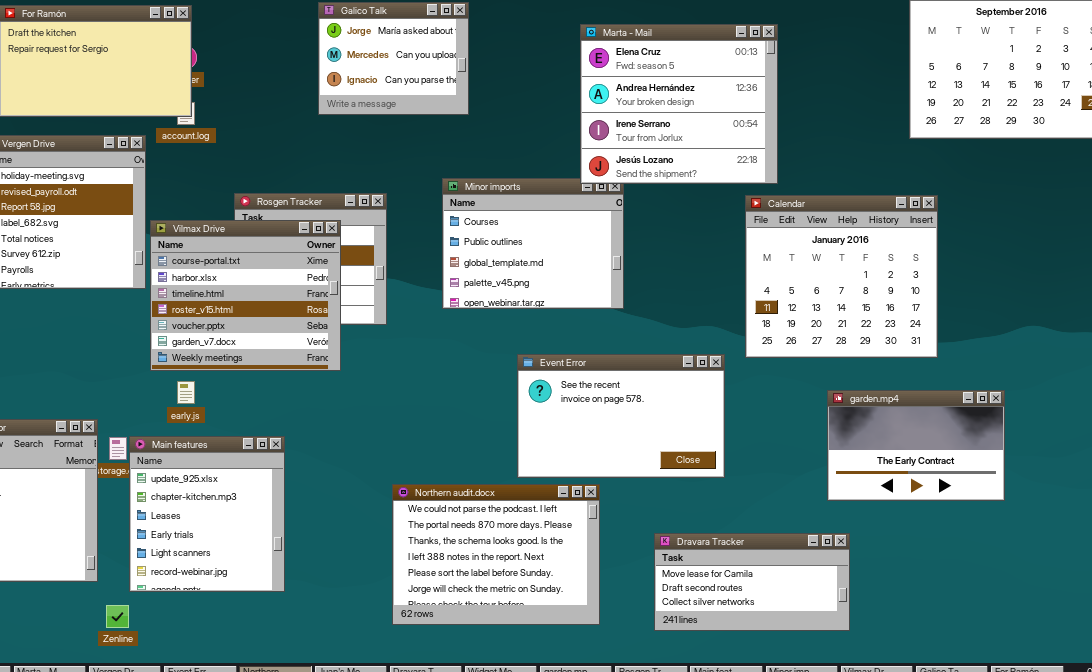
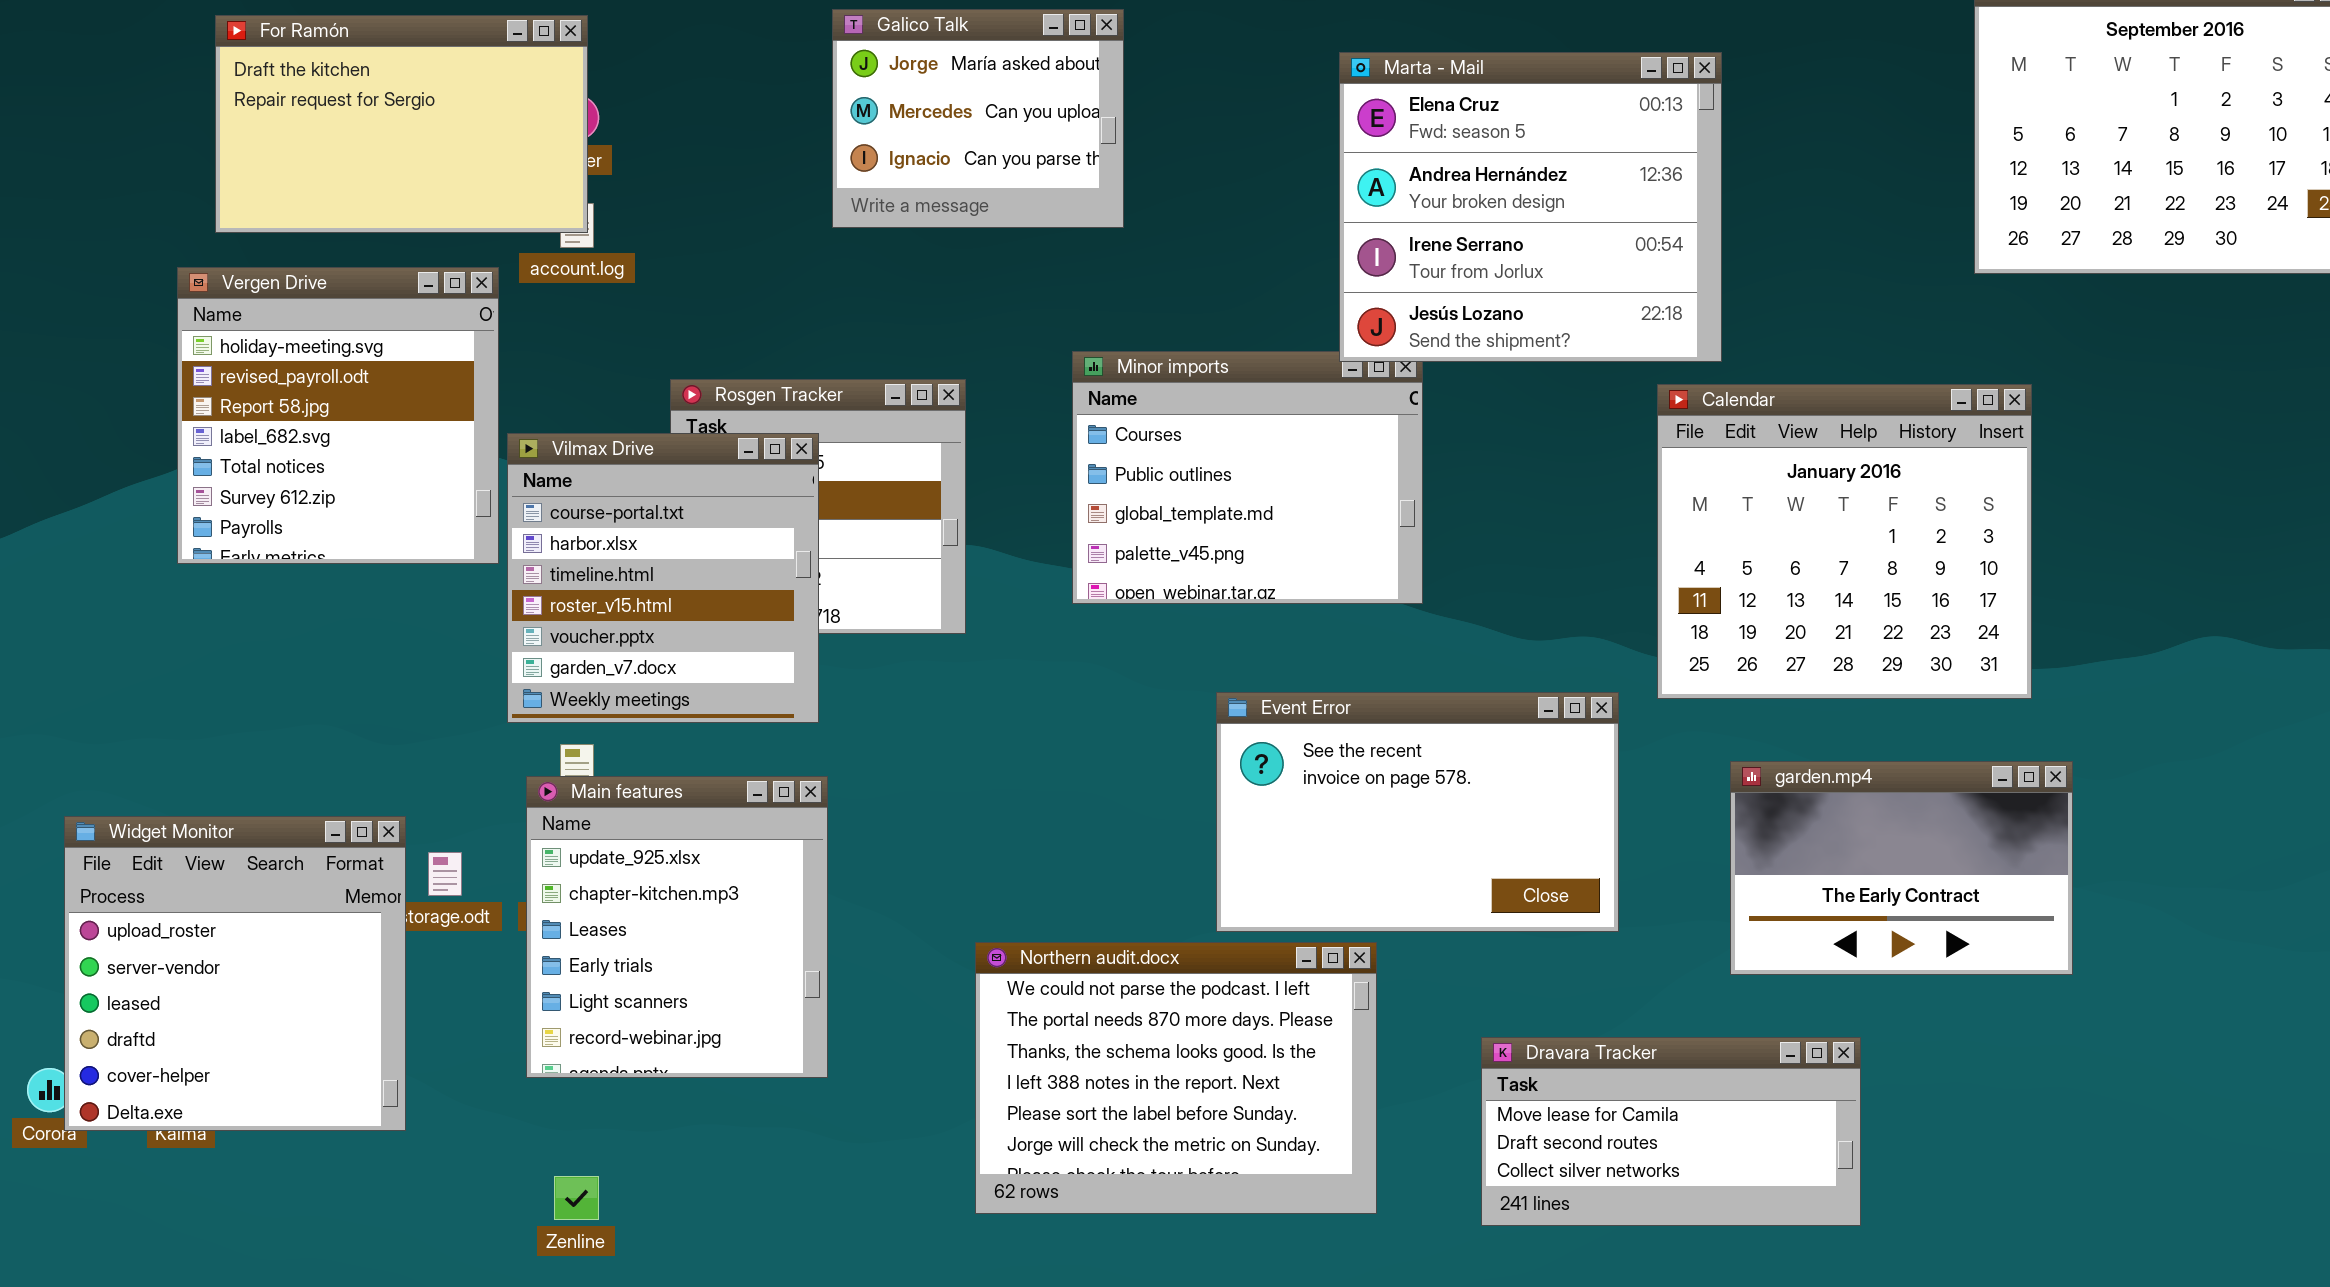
Vilmax Drive: [150,220,341,371] -> [507,433,819,723], resized
garden.mp4: [827,390,1005,501] -> [1730,761,2073,975], moved
Main features: [129,436,285,592] -> [526,776,828,1078], moved
Zenline: [106,605,129,628] -> [554,1176,599,1220], moved

